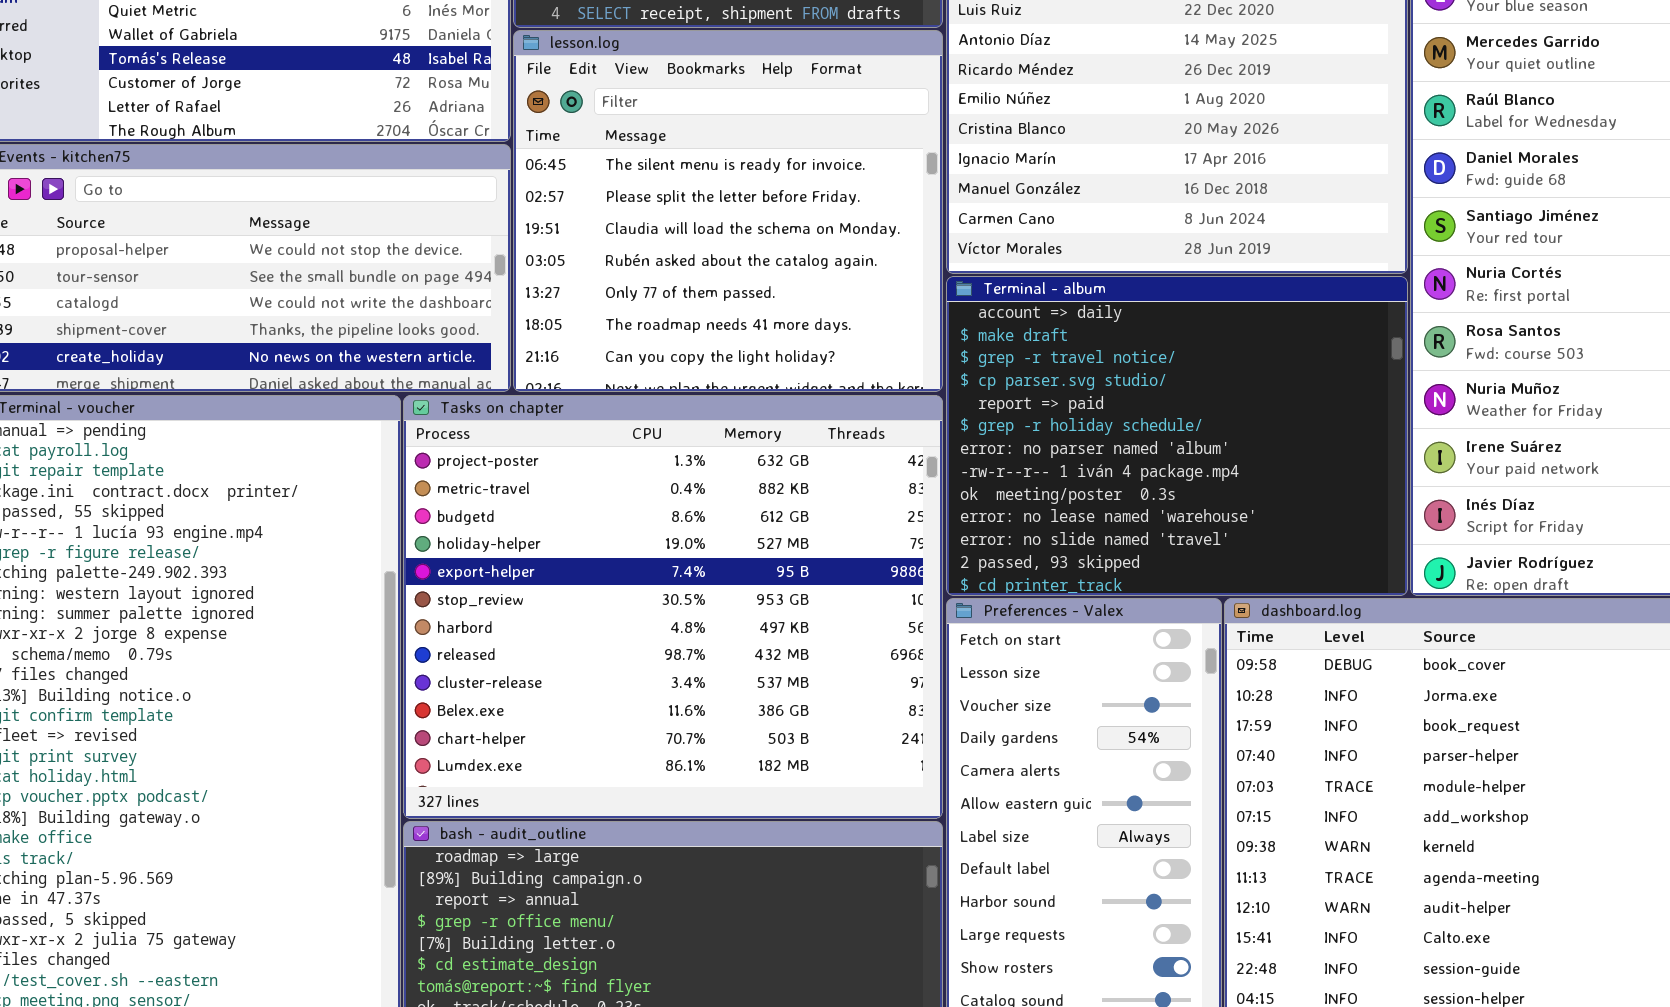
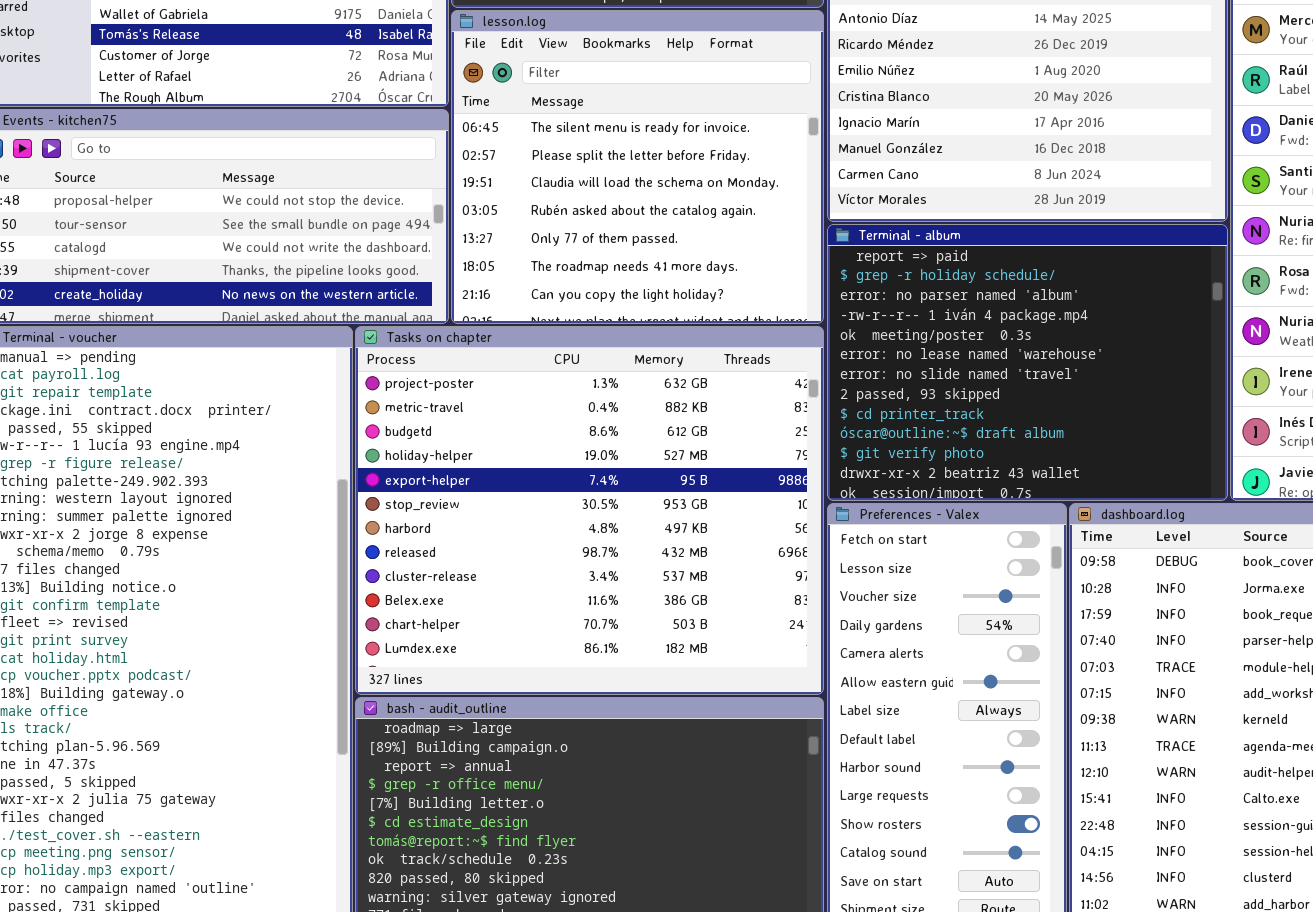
Terminal - album: [946,276,1408,596] -> [827,224,1228,501], scrolled down 4 rows

